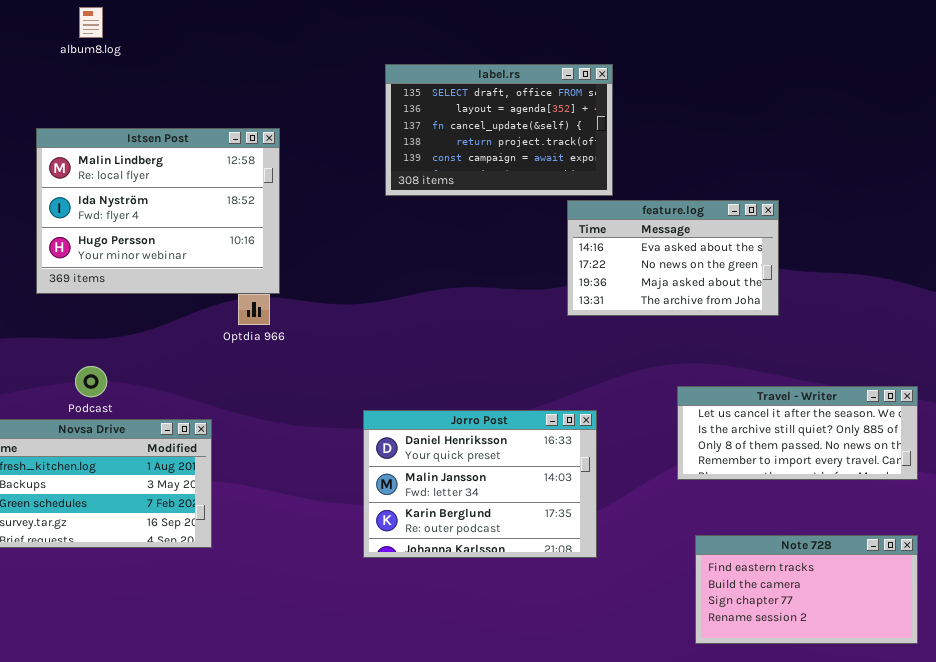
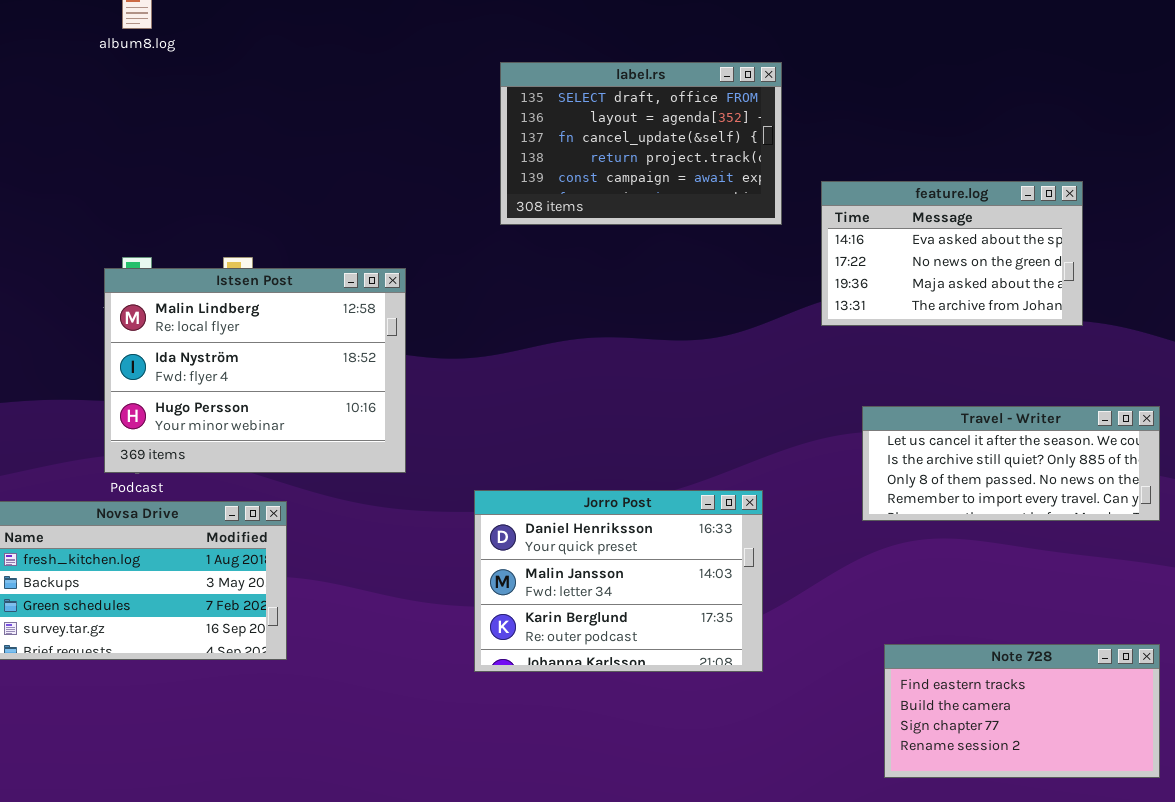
Istsen Post: [36,128,280,294] -> [104,268,406,473], moved
feature.log: [567,200,779,316] -> [821,181,1083,326], moved
Travel - Writer: [677,386,918,480] -> [862,406,1160,521], moved

